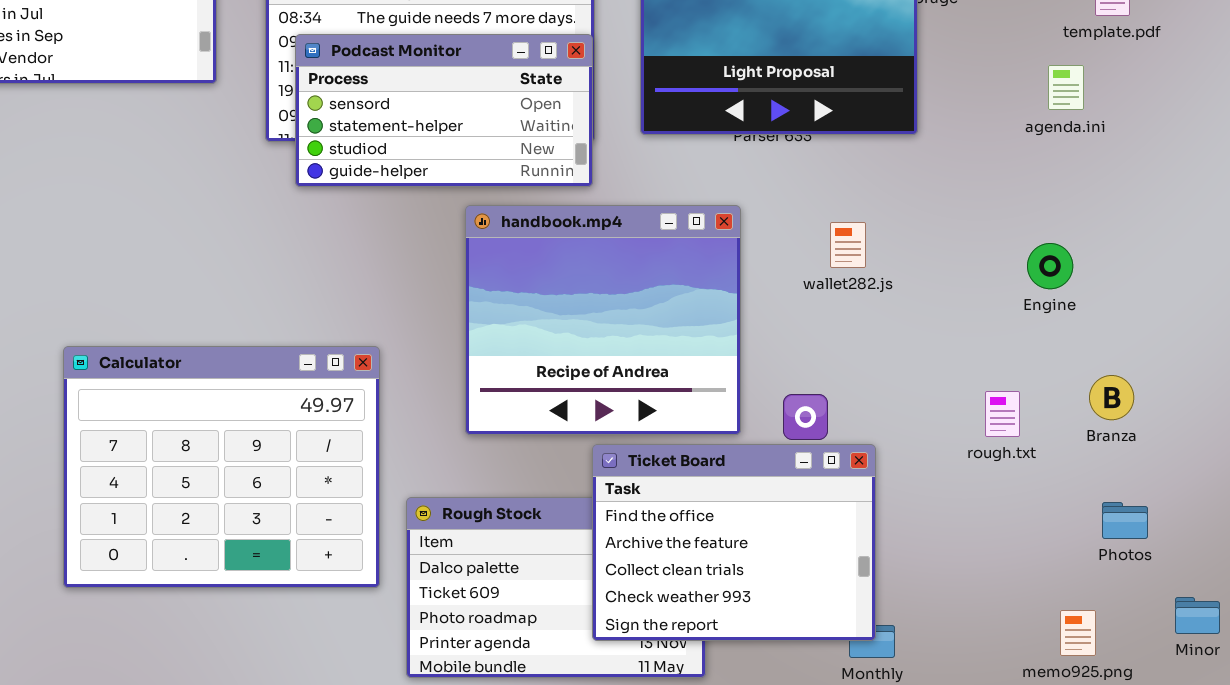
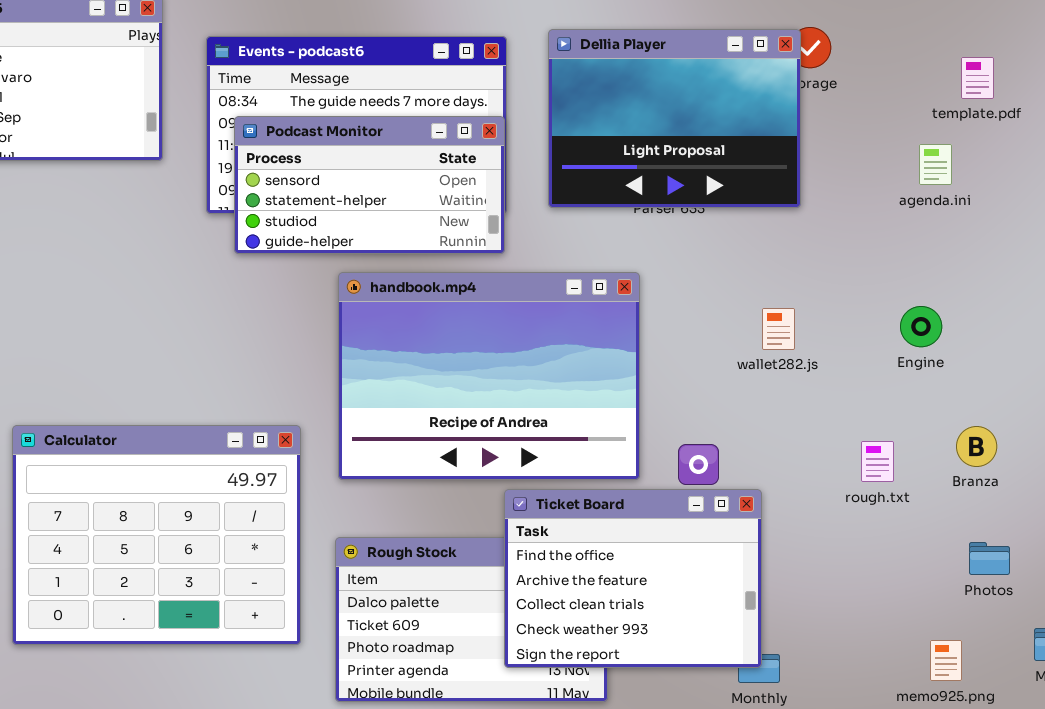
handbook.mp4: [465,205,741,435] -> [338,272,640,480], resized
wallet282.js: [830,222,866,268] -> [762,308,795,350], moved
Calculator: [63,346,380,588] -> [12,425,301,645], moved

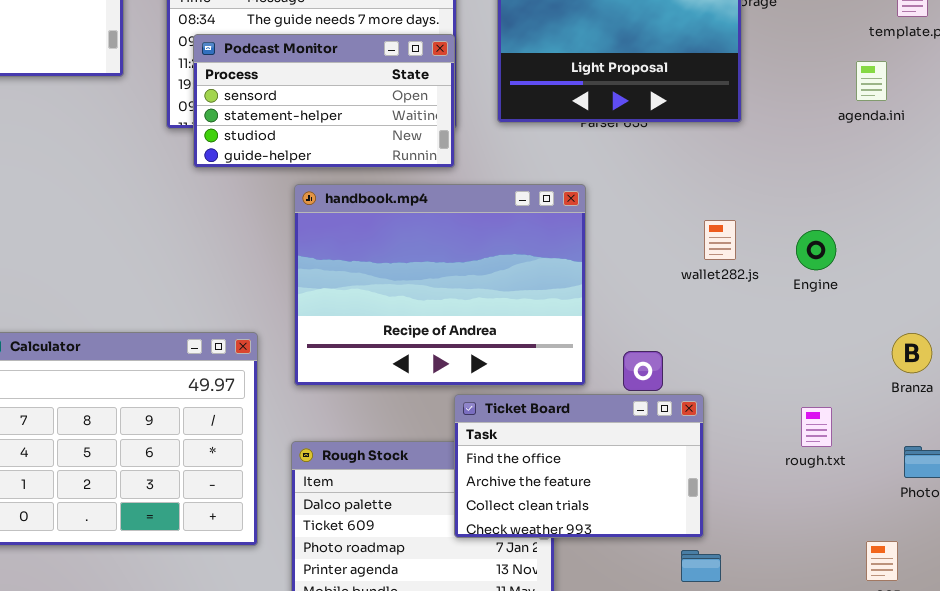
Engine: [900,306,942,347] -> [796,230,836,270], moved
rough.txt: [861,441,894,482] -> [801,407,832,447], moved
Ticket Board: [504,489,762,668] -> [454,394,704,538], resized

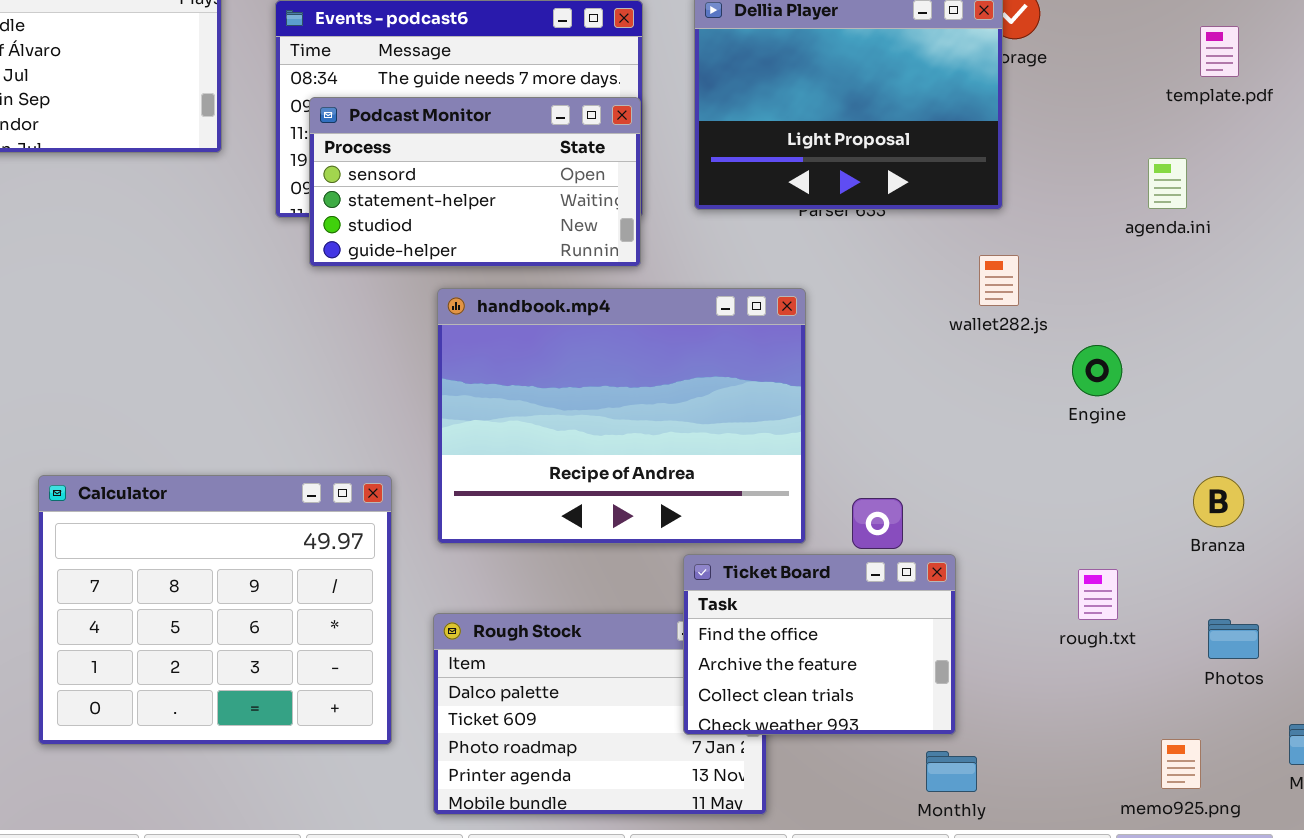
agenda.ini: [856,61,887,101] -> [1148,158,1187,209], moved
wallet282.js: [704,220,736,260] -> [979,255,1019,306], moved
Ticket Board: [454,394,704,538] -> [683,554,956,735], resized

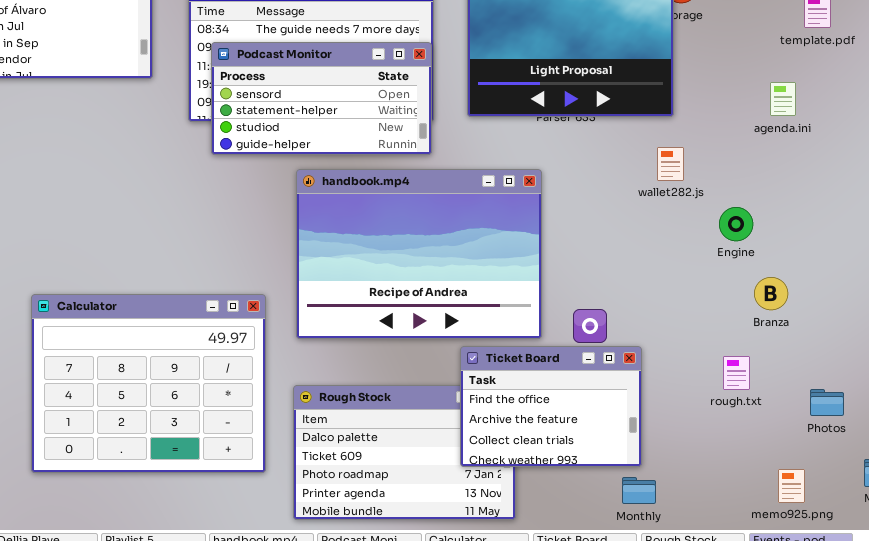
Branza: [1193,476,1244,527] -> [754,277,788,310], moved

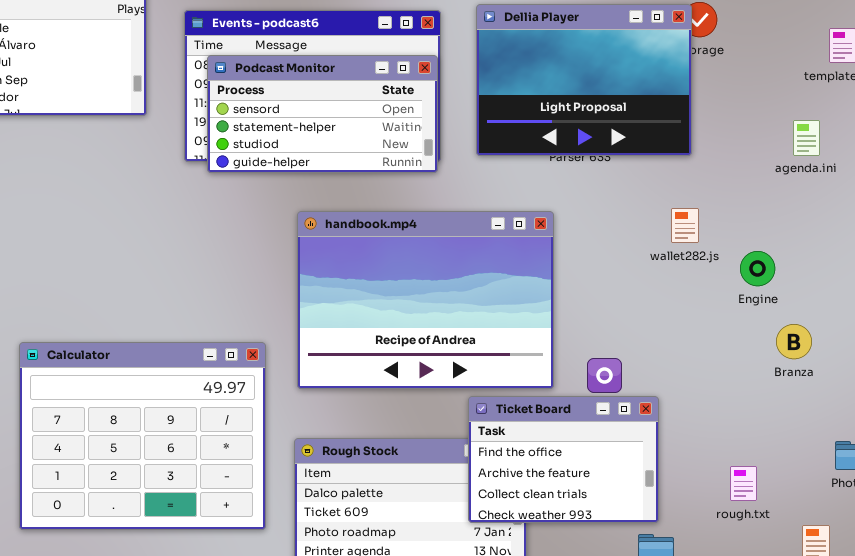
Podcast Monitor: [211,42,432,155] -> [207,55,438,173], moved
wallet282.js: [657,147,684,181] -> [671,208,699,243], moved
rough.txt: [723,356,750,390] -> [730,466,757,501], moved

